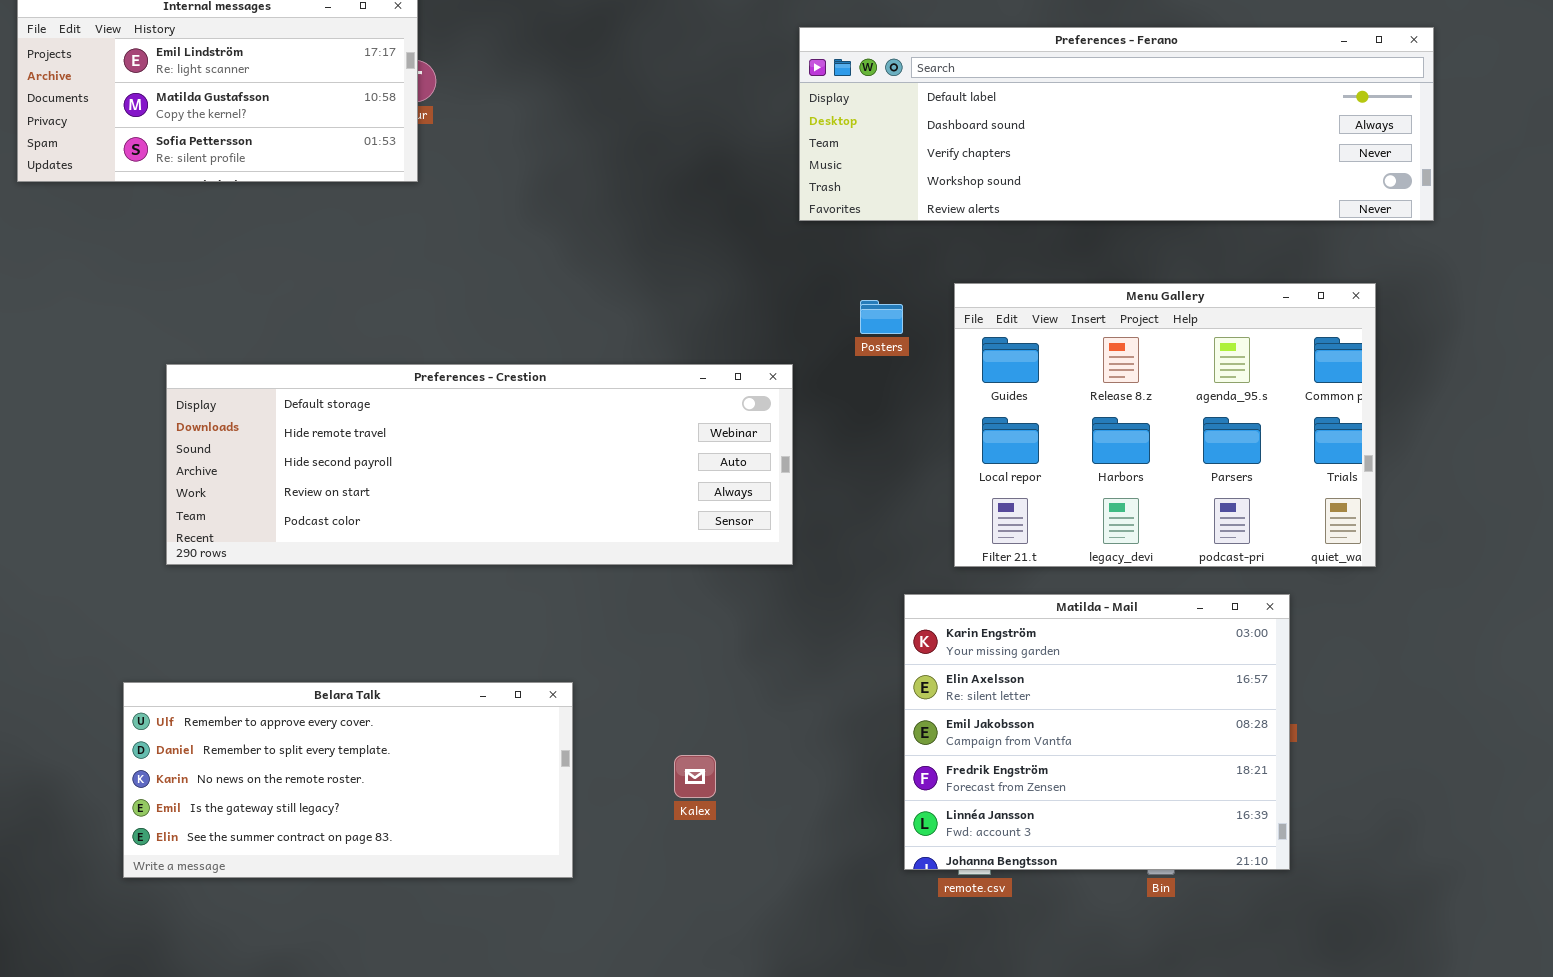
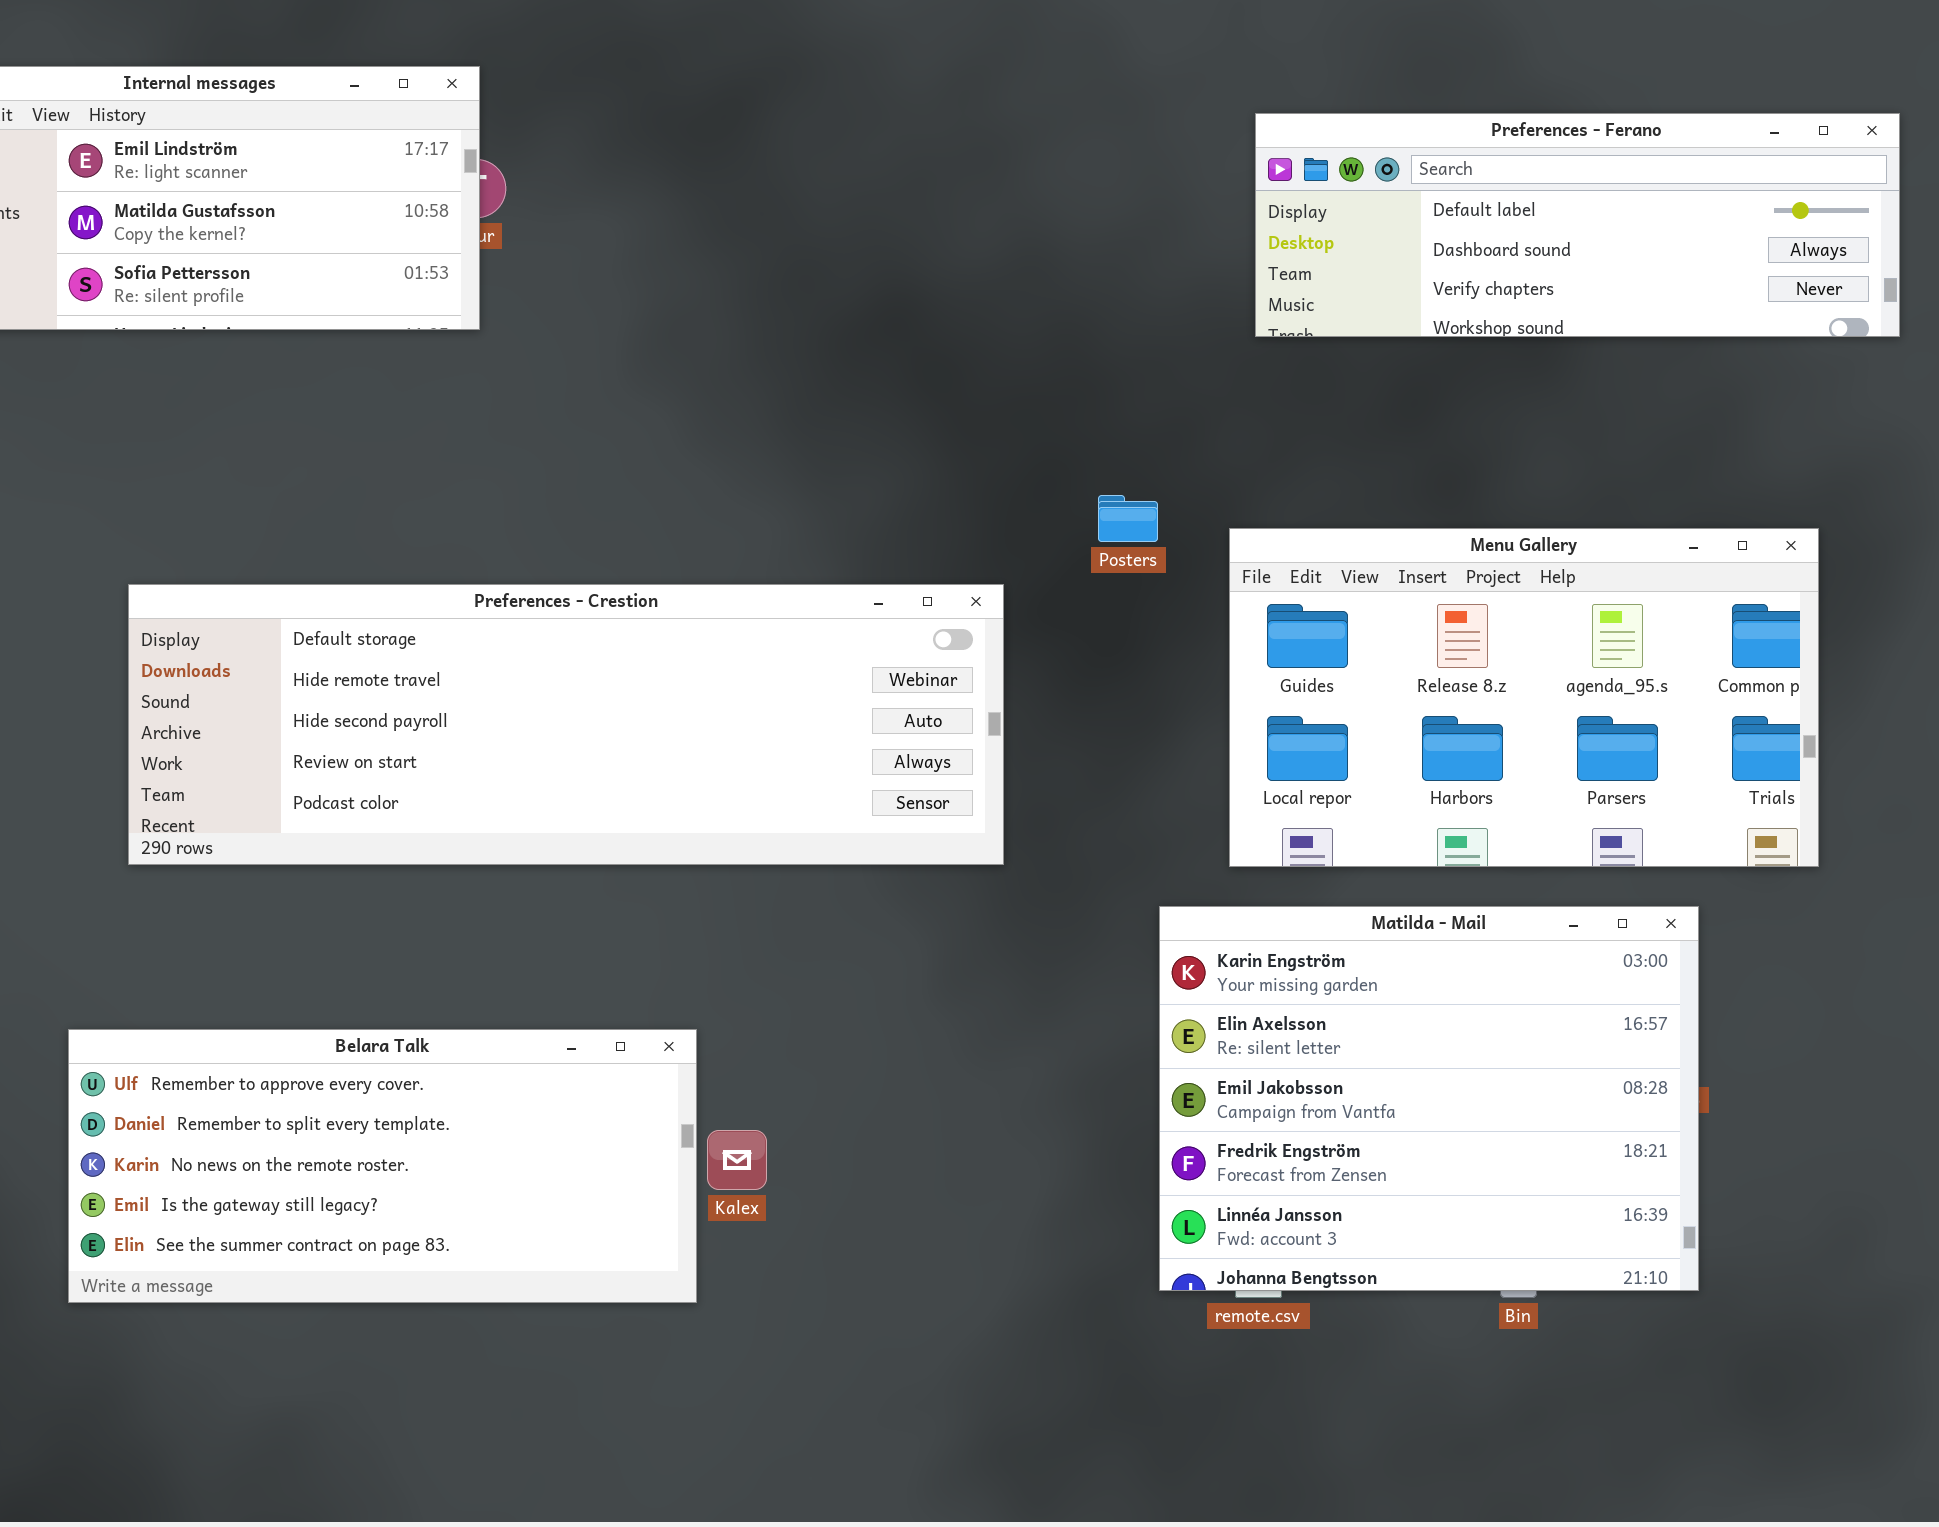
Preferences - Ferano: [799,27,1434,221] -> [1255,113,1900,337], resized
Menu Gallery: [954,283,1376,567] -> [1229,528,1819,867], resized
Kalex: [674,755,716,798] -> [707,1130,767,1190], moved

